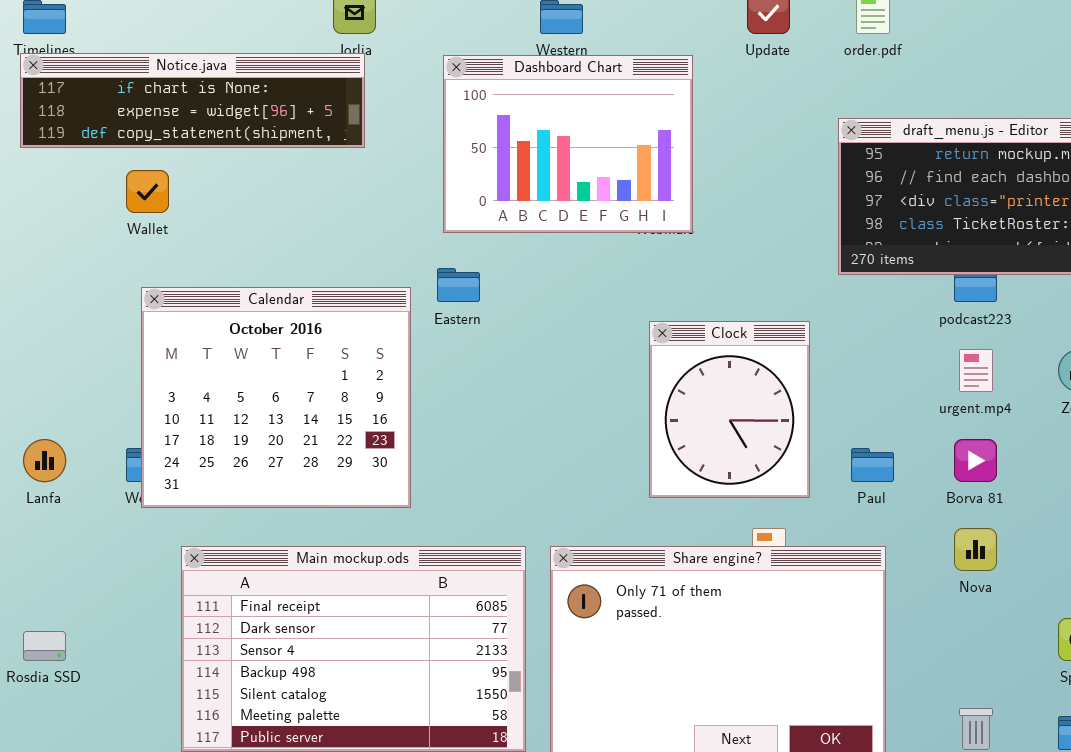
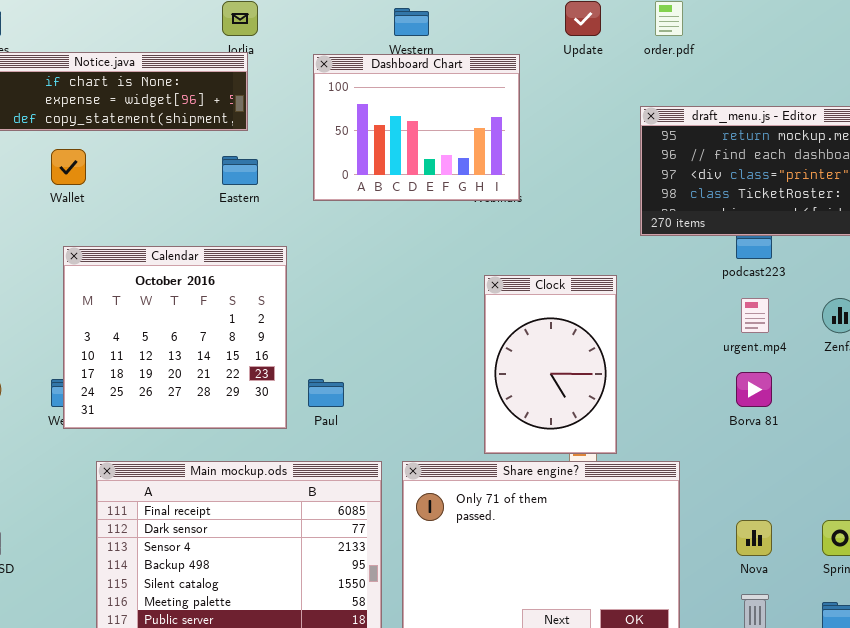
Eastern: [437,268,480,302] -> [222,156,258,185], moved
Clock: [649,321,810,498] -> [484,275,617,454], resized
Paul: [851,448,894,482] -> [308,379,344,407], moved
Nova: [954,528,997,571] -> [736,520,772,556], moved

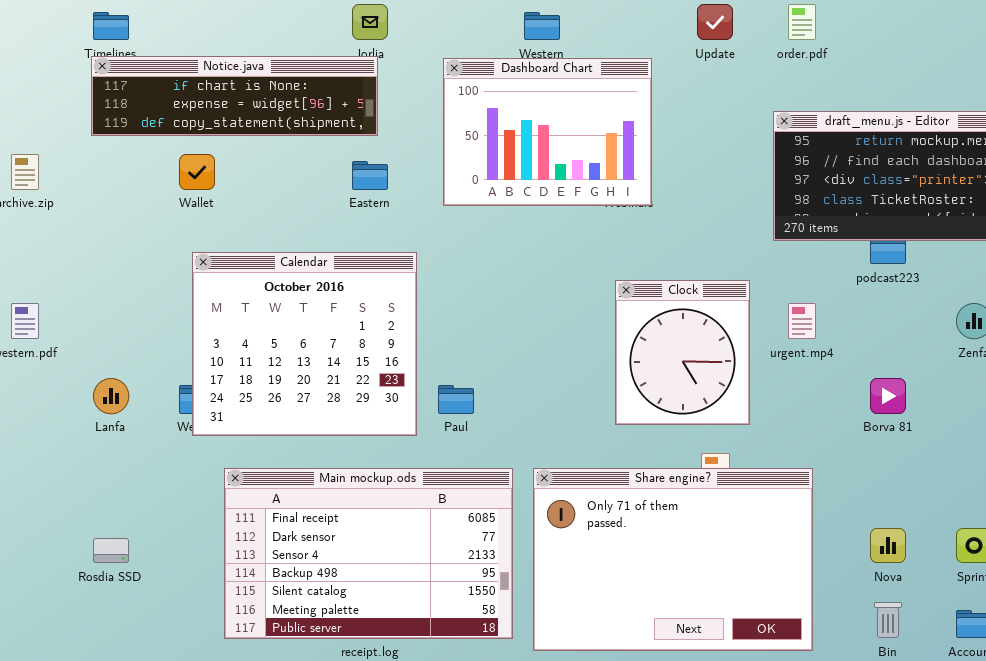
Clock: [484,275,617,454] -> [615,280,750,425], resized
urgent.mp4: [741,298,769,333] -> [788,303,816,339], moved

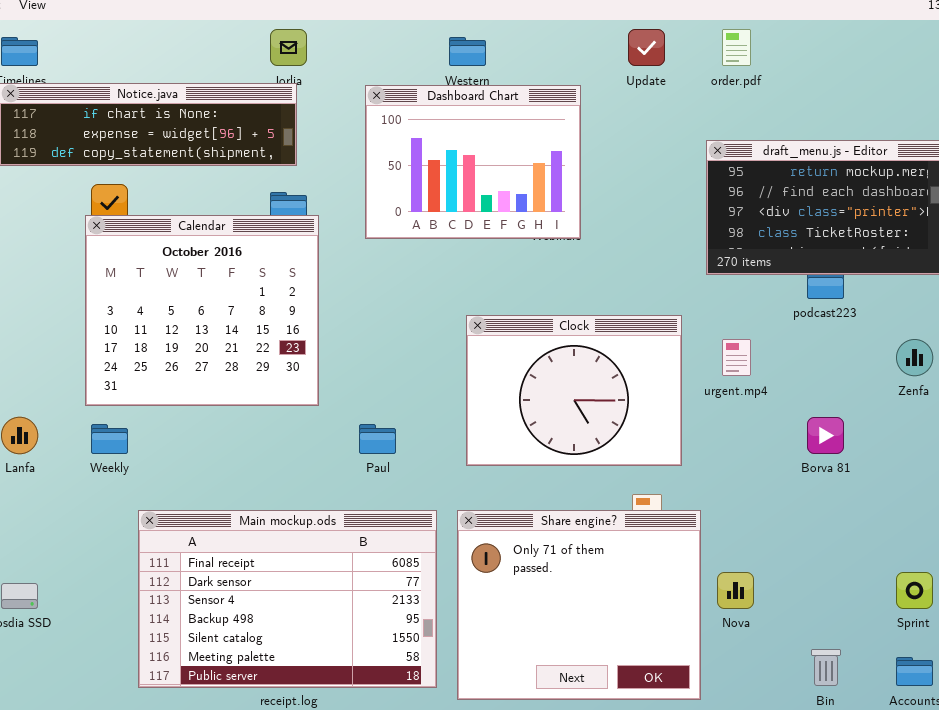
Calendar: [192,252,417,436] -> [85,215,319,406], moved
Clock: [615,280,750,425] -> [466,315,682,466], resized
Share engine?: [533,468,813,651] -> [457,510,701,700], resized
Nova: [870,528,906,563] -> [717,572,754,609], moved

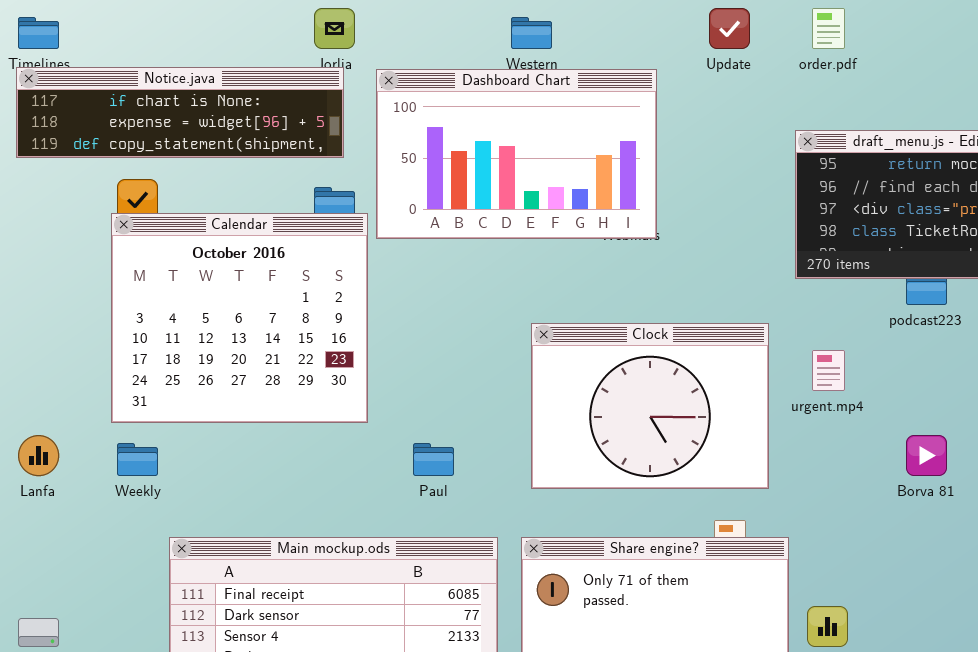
Dashboard Chart: [365,85,581,239] -> [376,69,657,239], resized

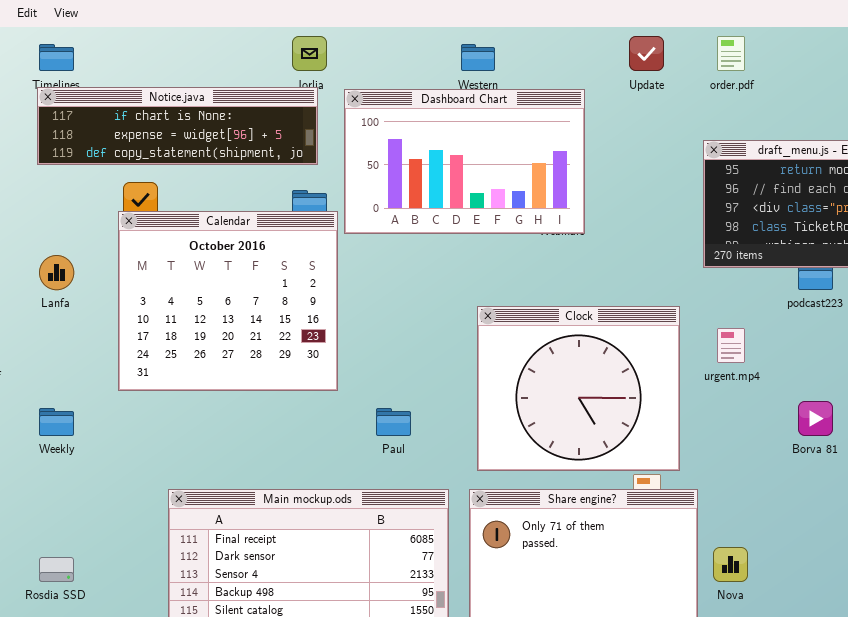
Clock: [531,323,769,489] -> [477,306,680,471], resized
Lanfa: [18,435,59,476] -> [39,255,74,290], moved
Weekly: [117,443,158,476] -> [39,408,74,436], moved

